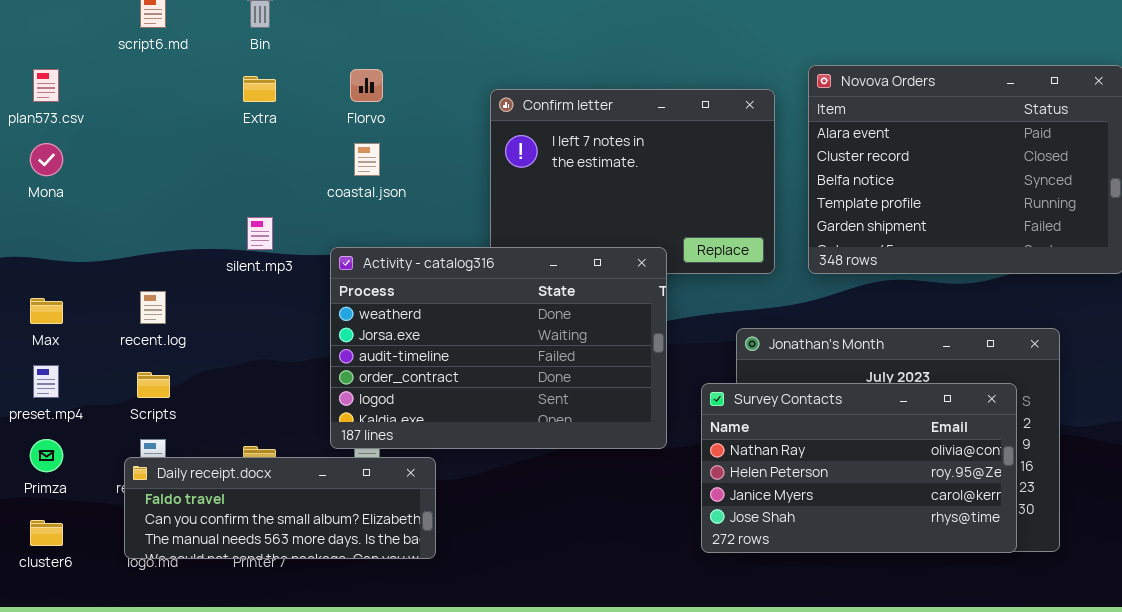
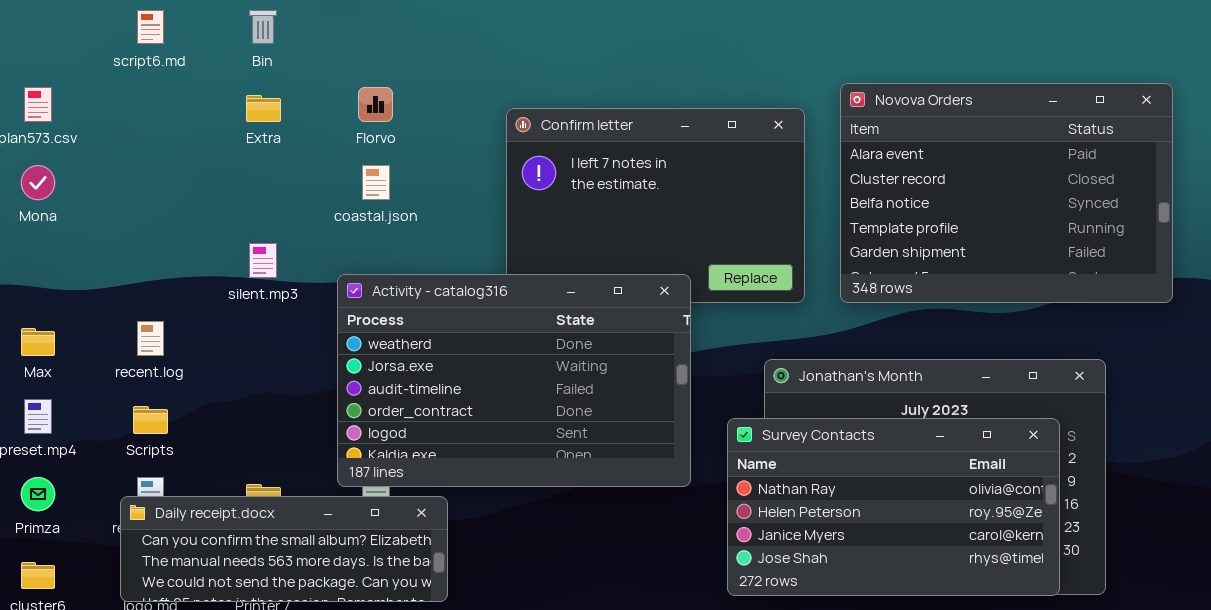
Daily receipt.docx: [124,457,436,559] -> [120,496,448,602], scrolled down 1 row

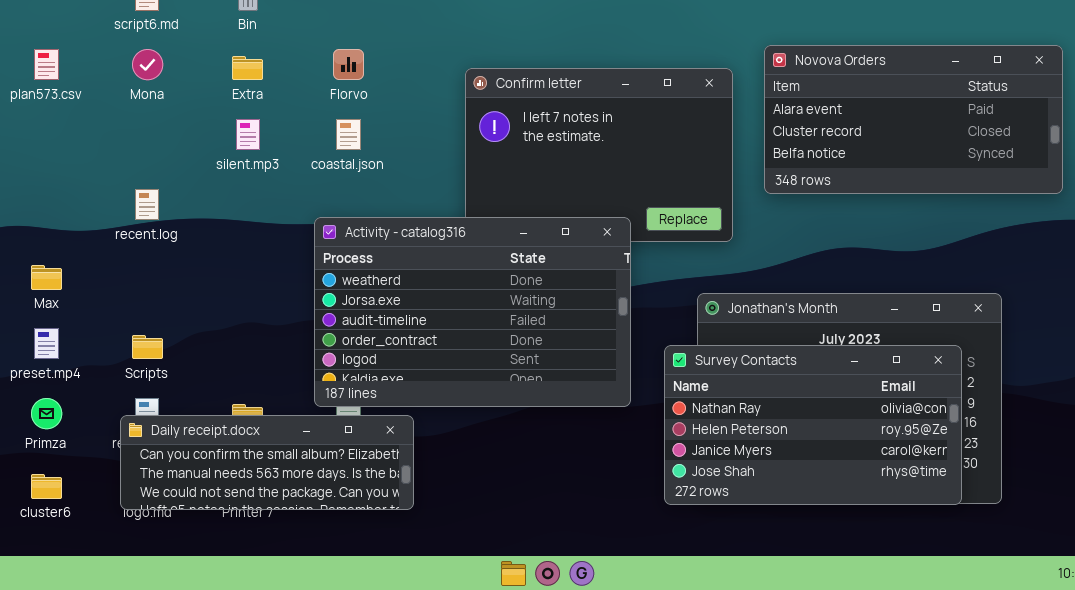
Novova Orders: [840,83,1173,303] -> [764,45,1063,194], resized
Mona: [21,165,55,200] -> [132,49,163,80], moved
silent.mp3: [249,243,277,278] -> [236,119,260,150], moved
recent.log: [137,321,164,356] -> [135,189,159,220], moved

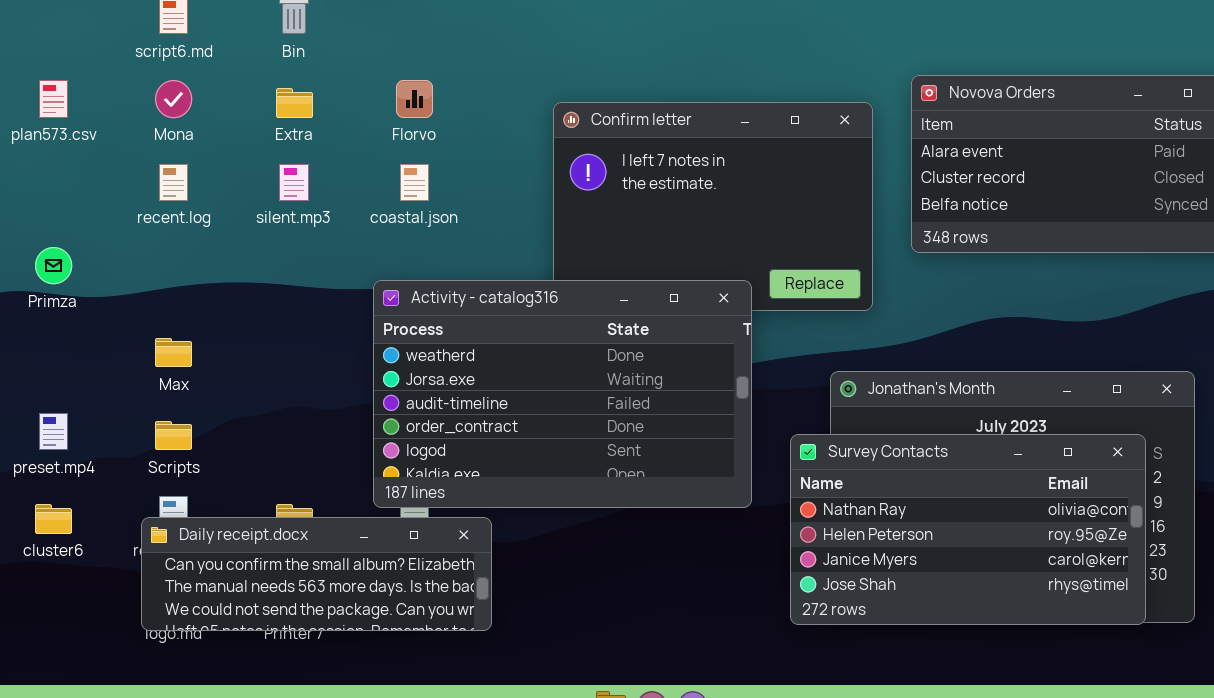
recent.log: [135,189,159,220] -> [159,164,188,201], moved
Max: [31,265,62,290] -> [155,338,192,367], moved
Primza: [31,398,62,429] -> [35,247,72,284], moved
cluster6: [31,474,62,499] -> [35,504,72,534], moved

